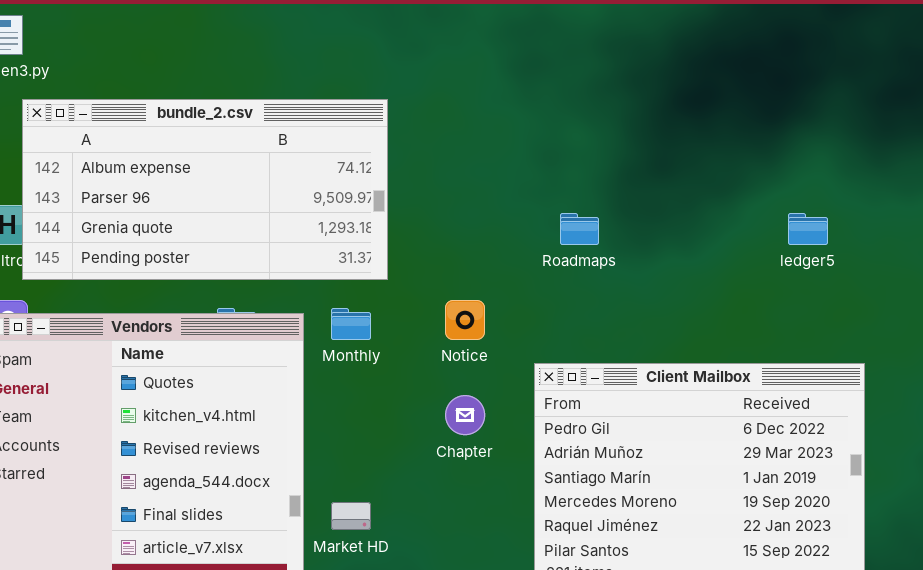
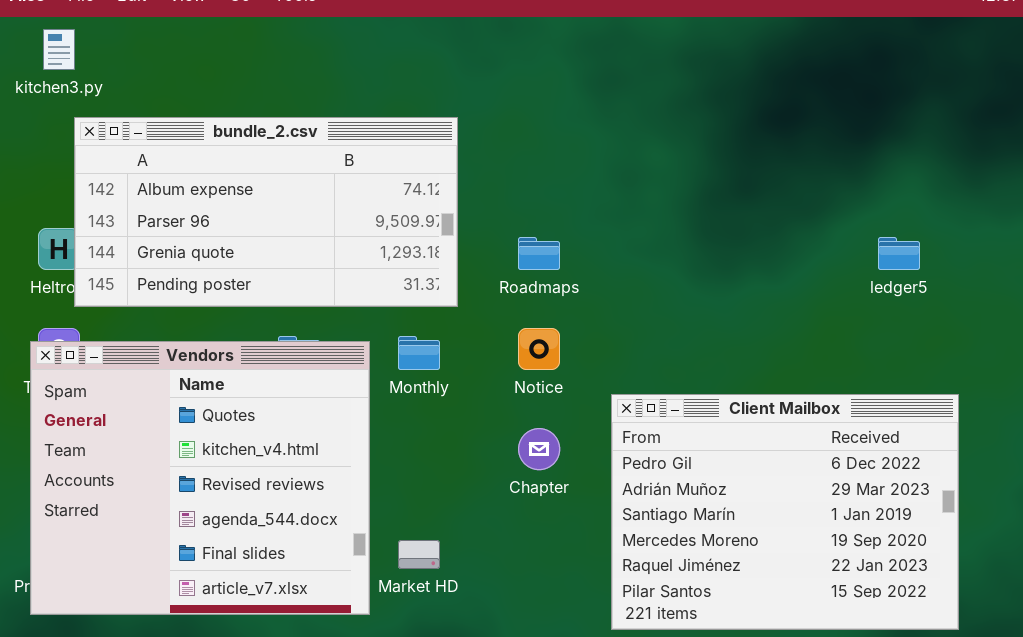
Roadmaps: [560,213,599,245] -> [518,237,560,270], moved

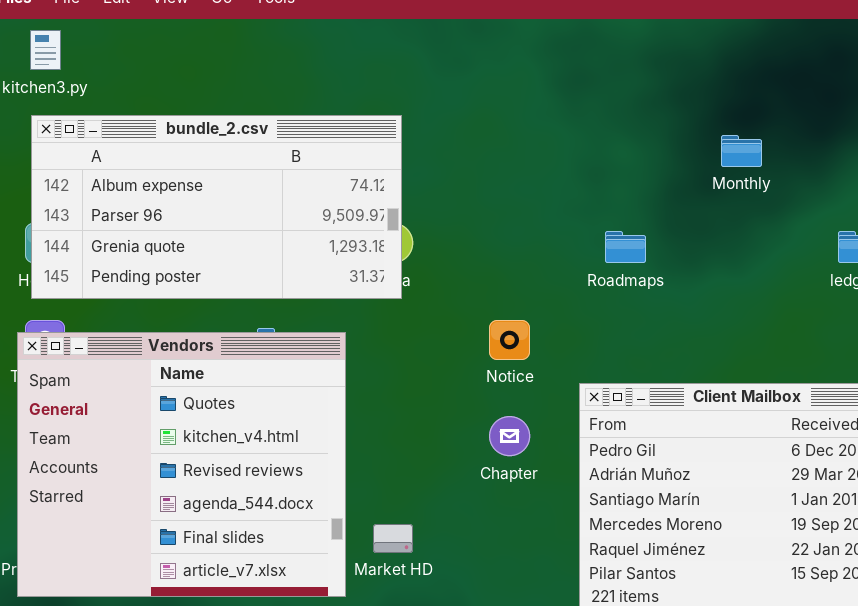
bundle_2.csv: [74,117,458,307] -> [31,115,402,299], moved
Roadmaps: [518,237,560,270] -> [605,231,646,263], moved
Monthly: [398,336,440,370] -> [721,135,762,167], moved

